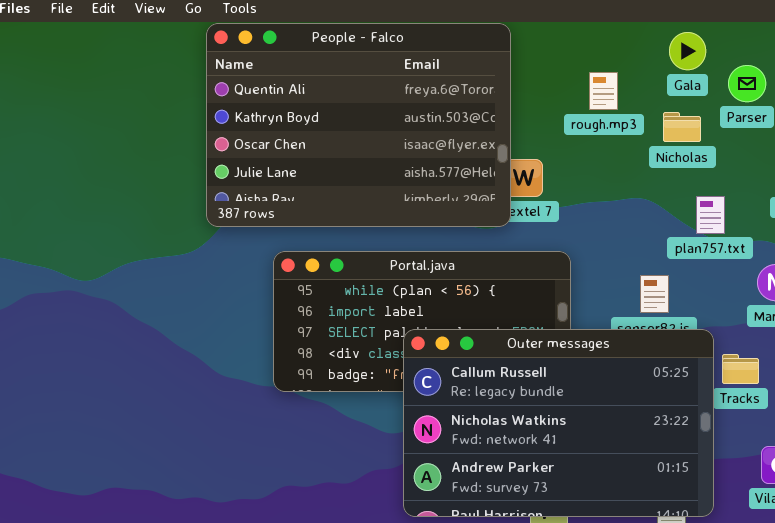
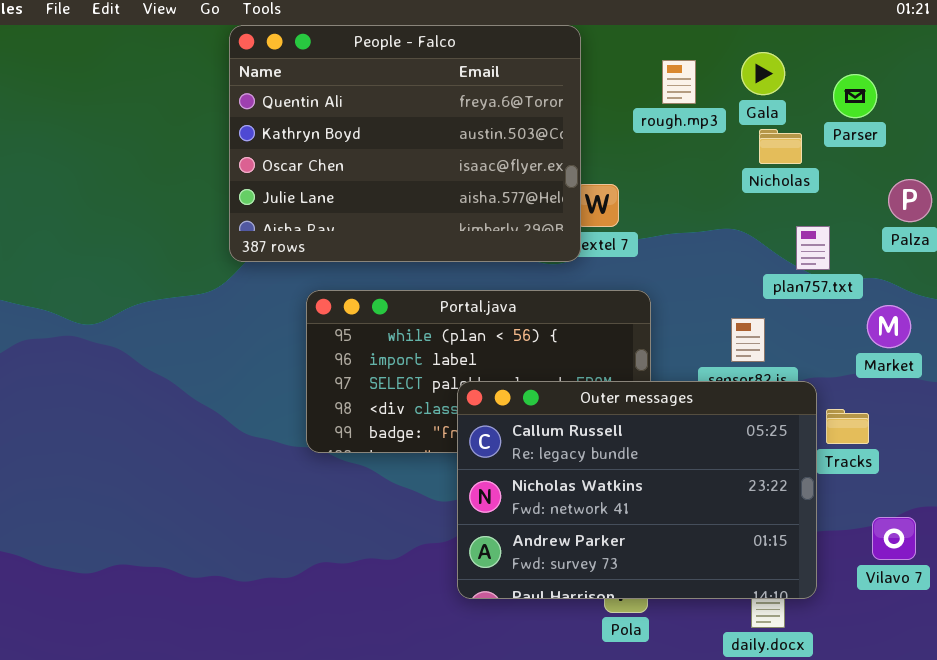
Gala: [669,32,706,70] -> [741,52,785,95], moved
rough.mp3: [589,72,618,110] -> [662,60,696,104], moved

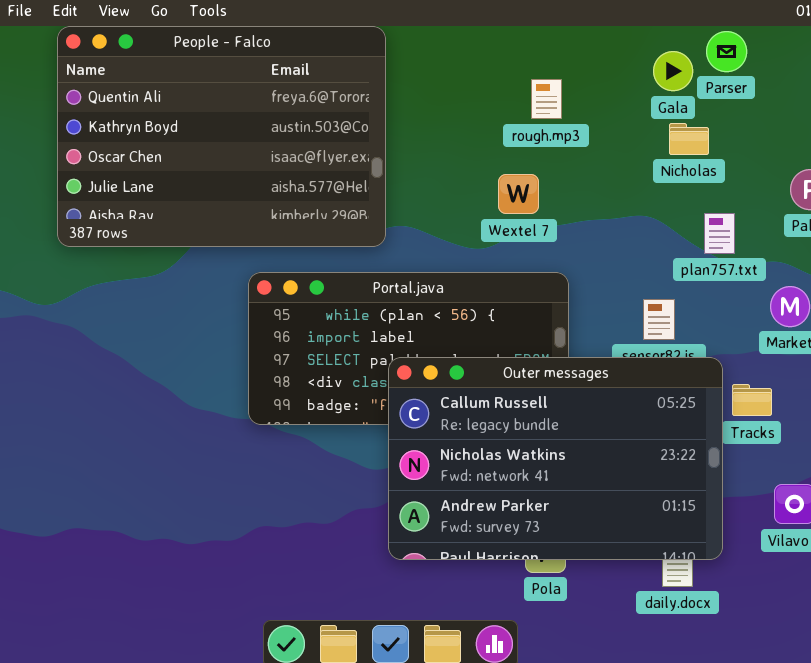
People - Falco: [229,25,581,262] -> [57,26,386,247], moved
rough.mp3: [662,60,696,104] -> [531,79,562,119], moved
Parser: [833,74,877,118] -> [706,31,747,72], moved

